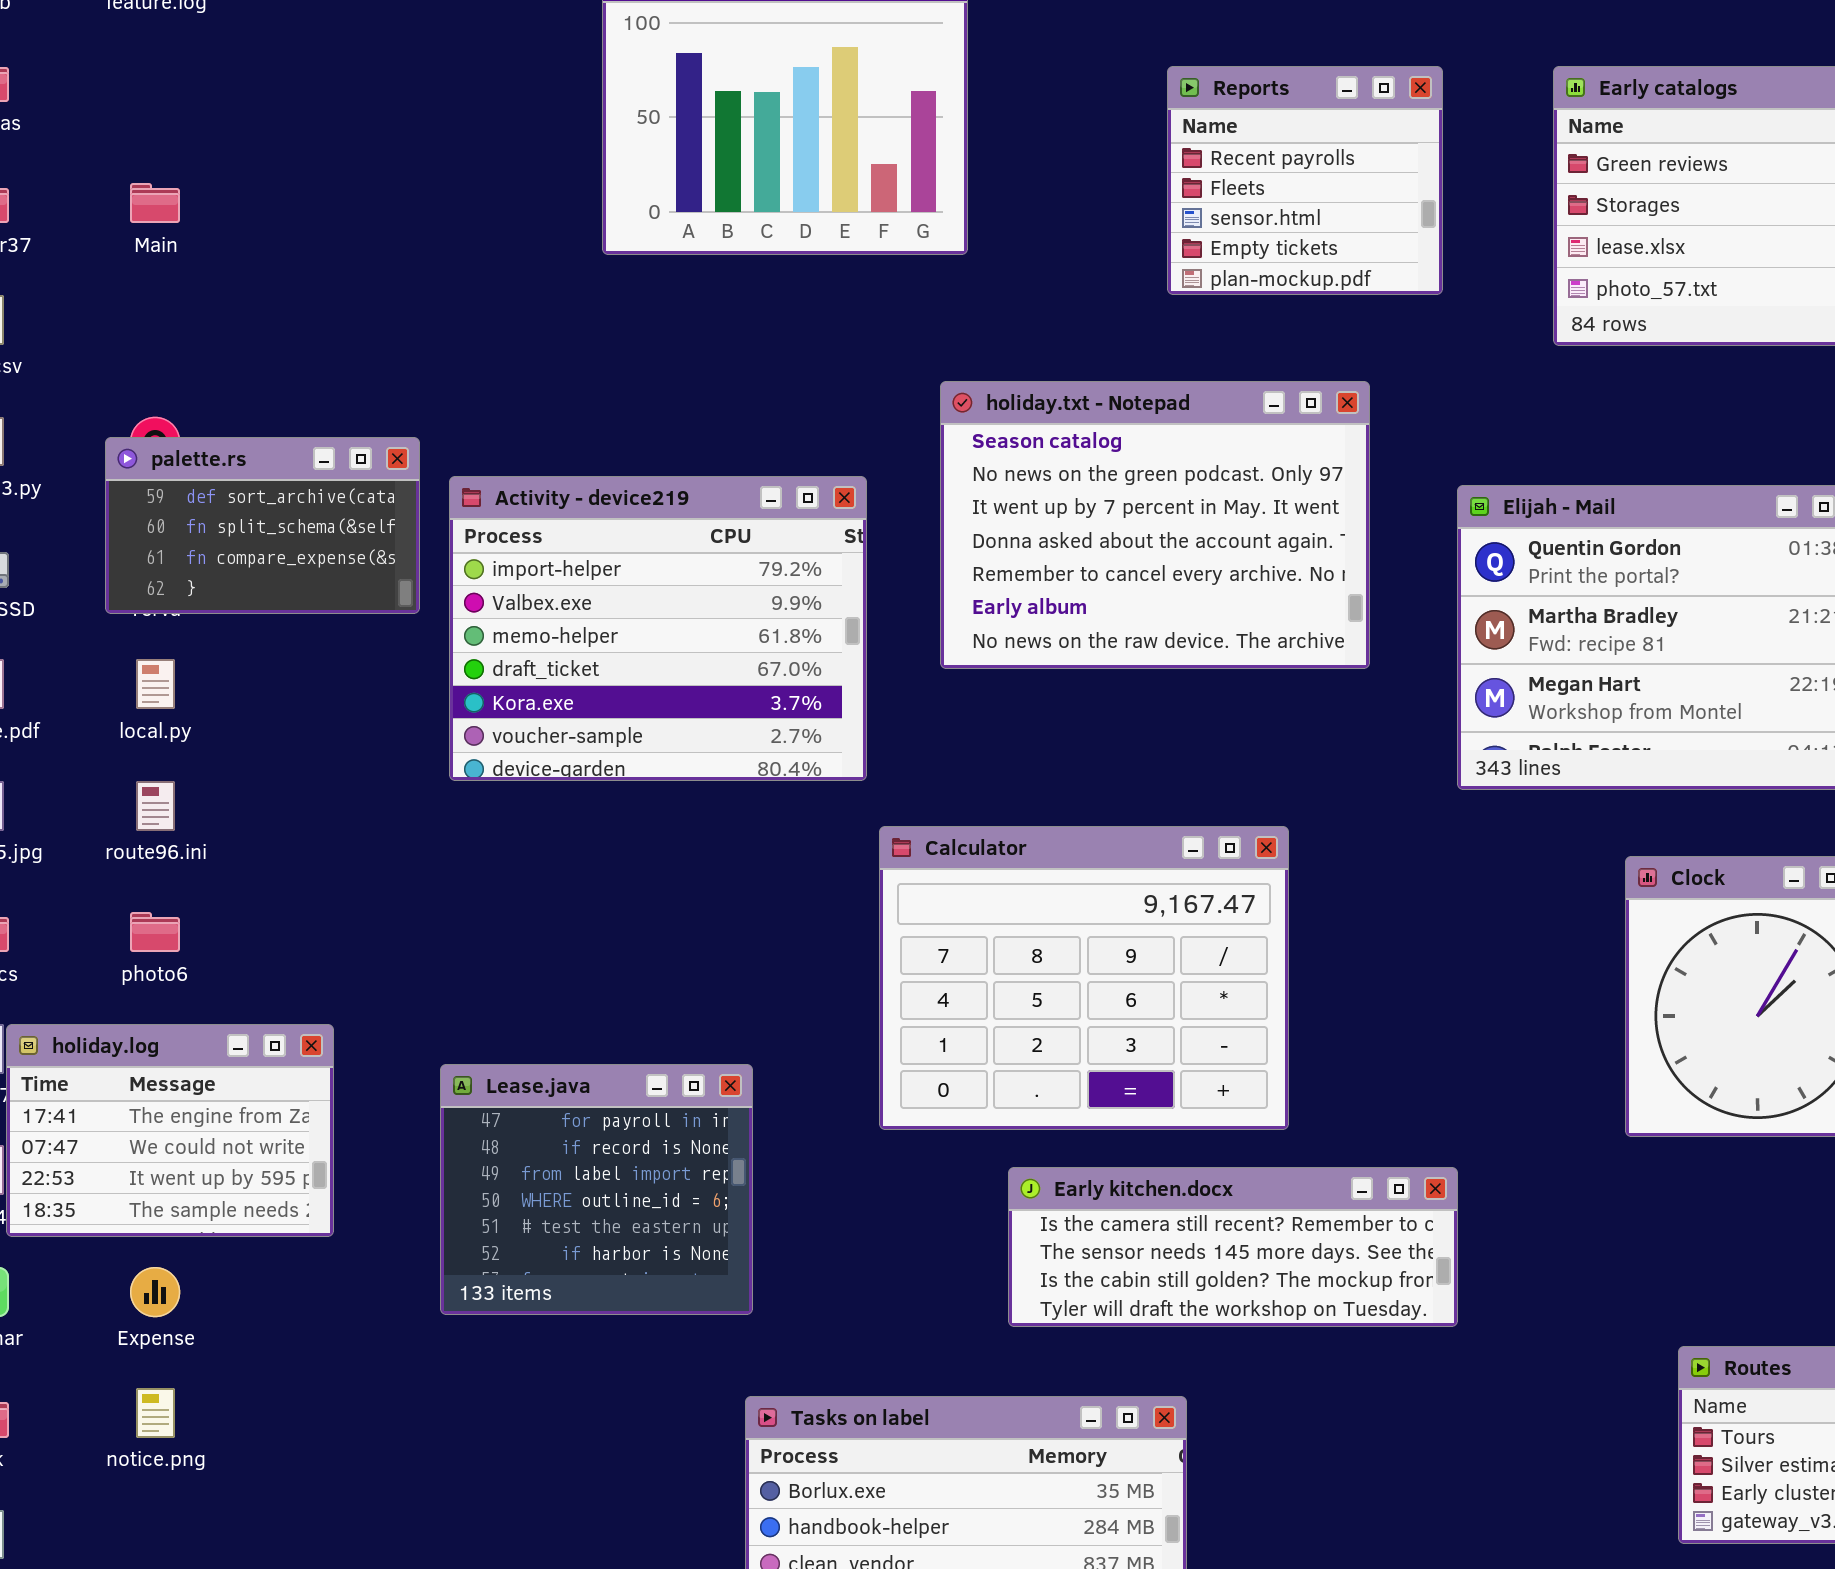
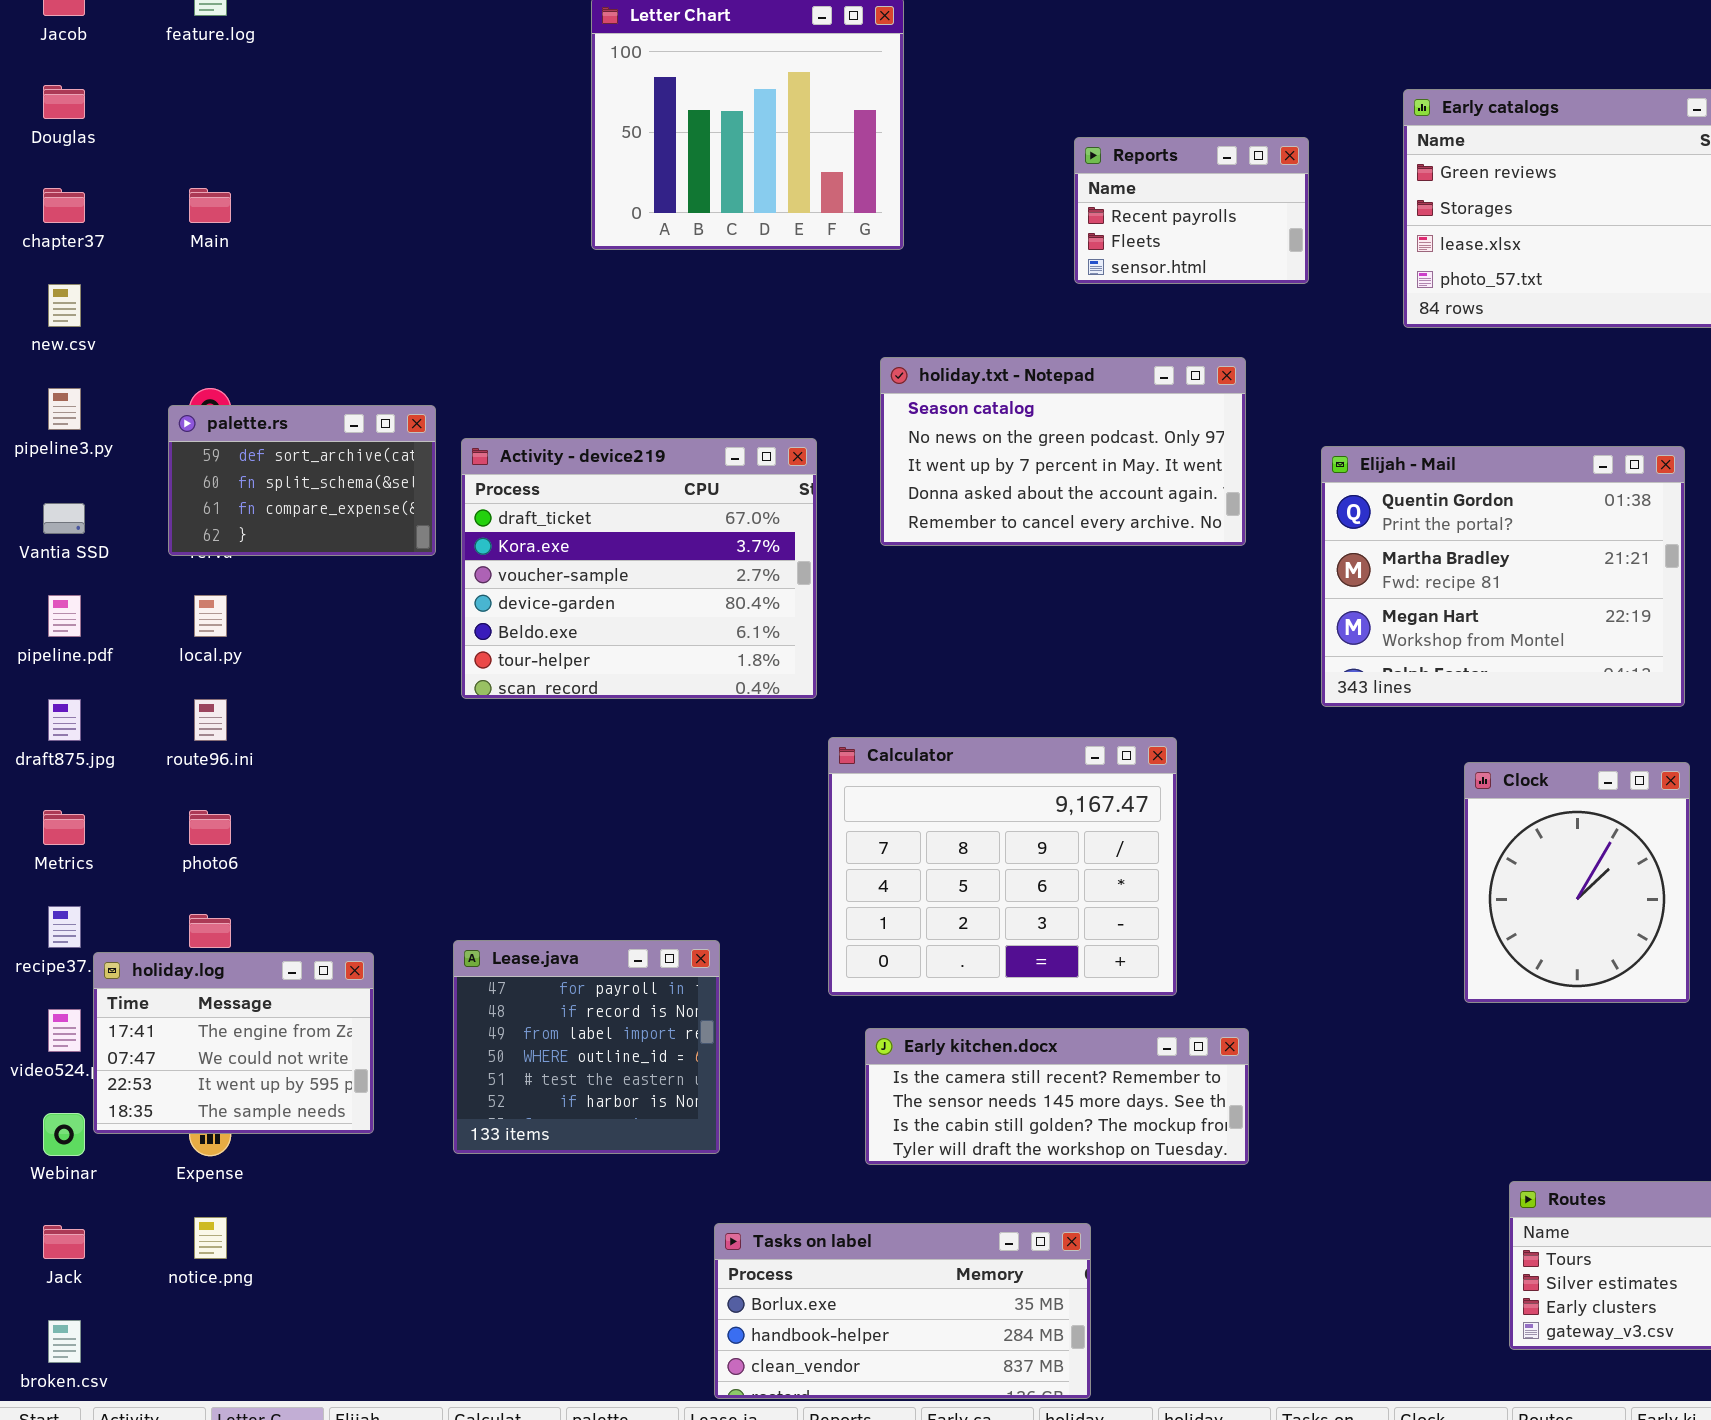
Reports: [1167,66,1443,295] -> [1074,137,1309,284], resized
holiday.txt - Notepad: [940,381,1370,669] -> [880,357,1246,546], resized
Activity - device219: [449,476,867,781] -> [461,438,817,699], scrolled down 3 rows
holiday.log: [6,1024,334,1237] -> [93,952,374,1134], moved
Early kitchen.docx: [1008,1167,1458,1327] -> [865,1028,1249,1165], moved

